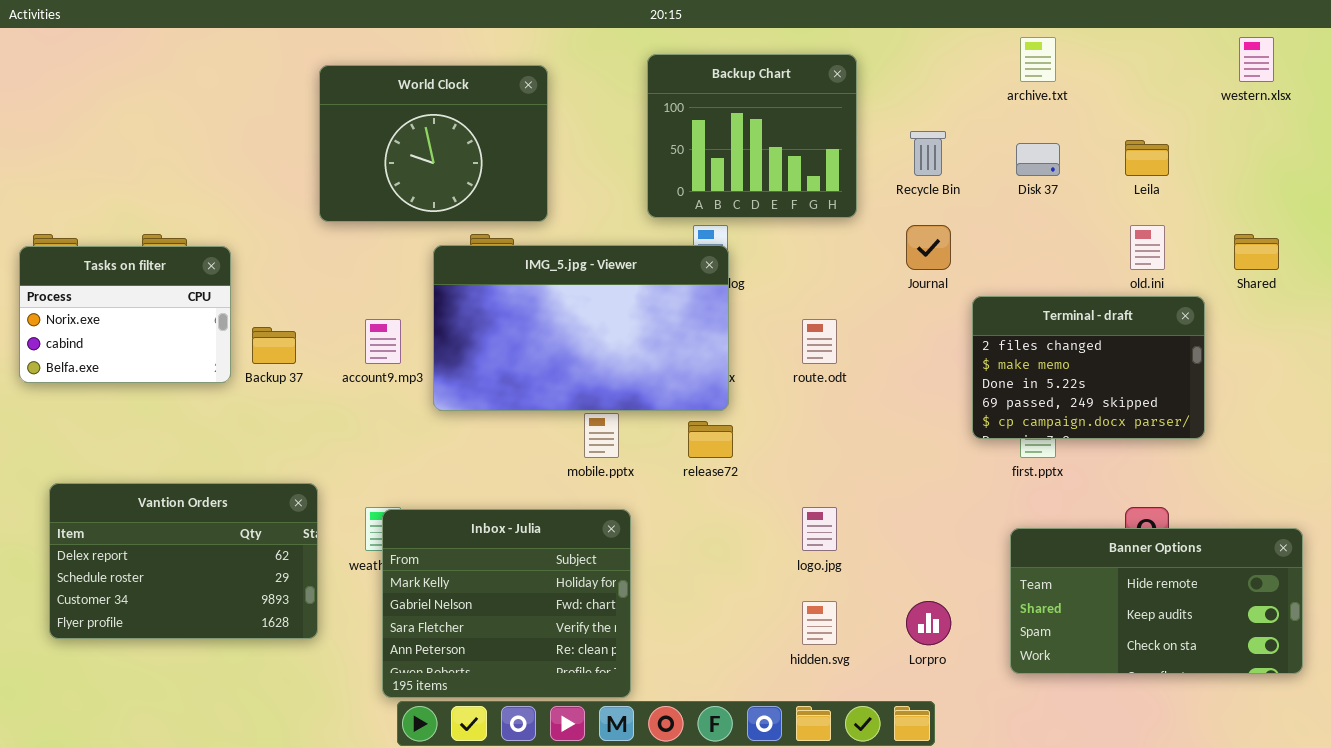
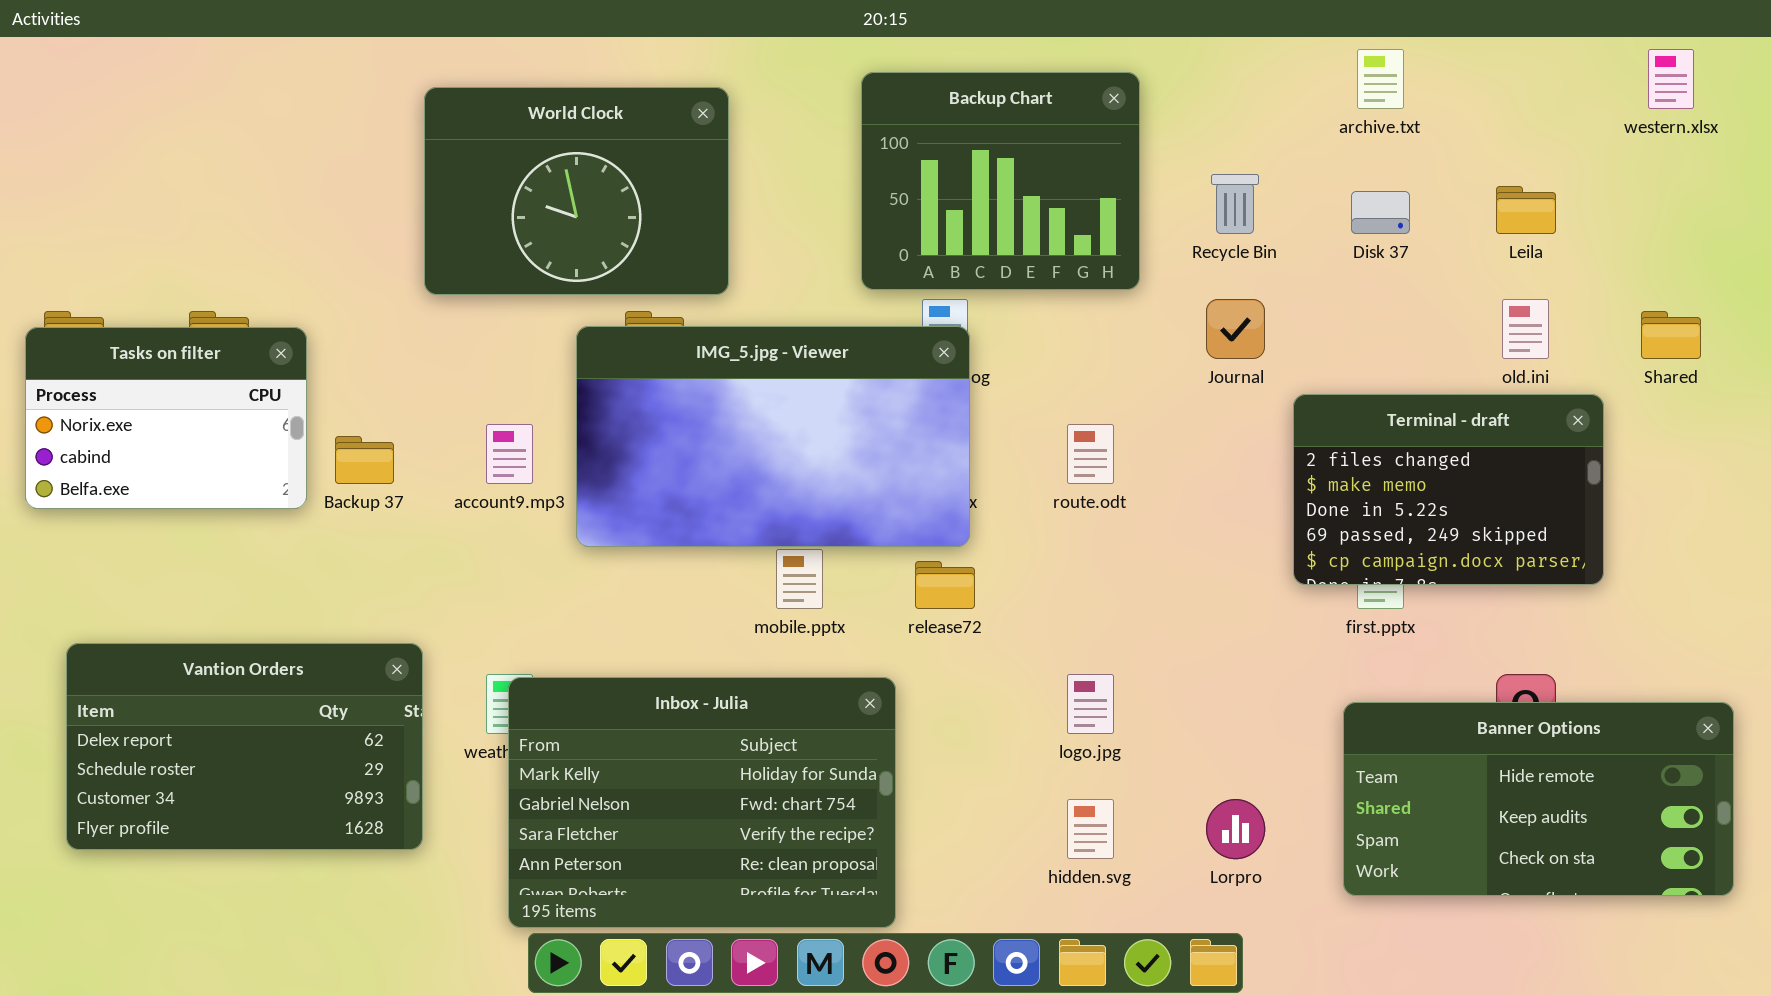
Inbox - Julia: [382,509,631,698] -> [508,677,896,928], resized

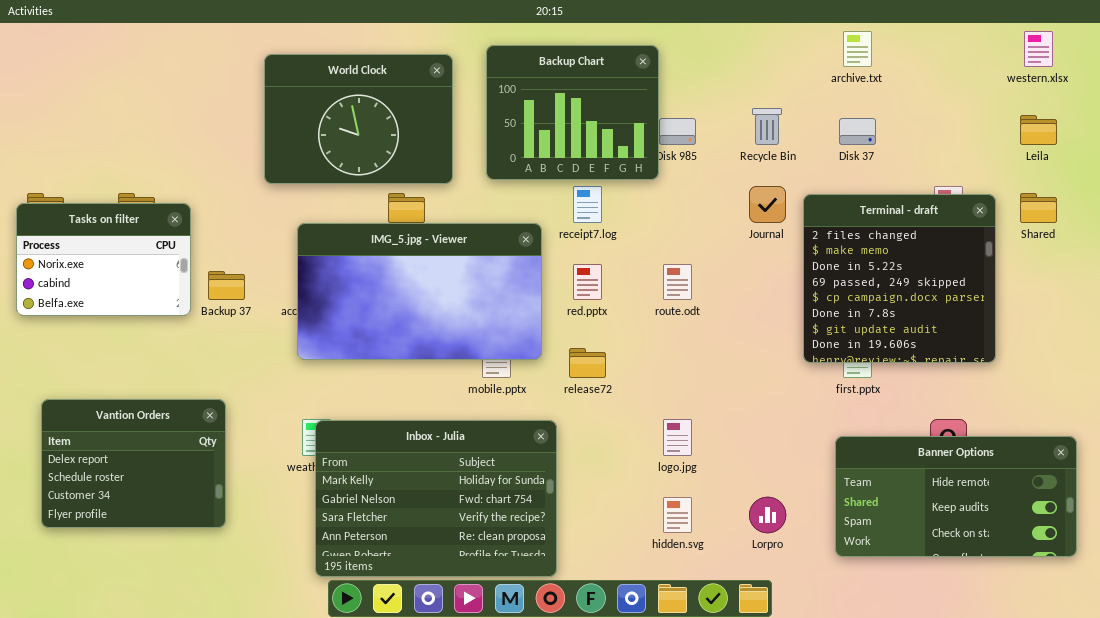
Backup Chart: [861,72,1140,290] -> [486,45,659,180], moved
Leila: [1496,186,1556,234] -> [1020,115,1057,145], moved
IMG_5.jpg - Viewer: [576,326,970,547] -> [297,223,542,360], moved
Terminal - draft: [1293,394,1604,585] -> [803,194,996,363], resized
Vantion Orders: [66,643,423,850] -> [41,399,226,528], resized

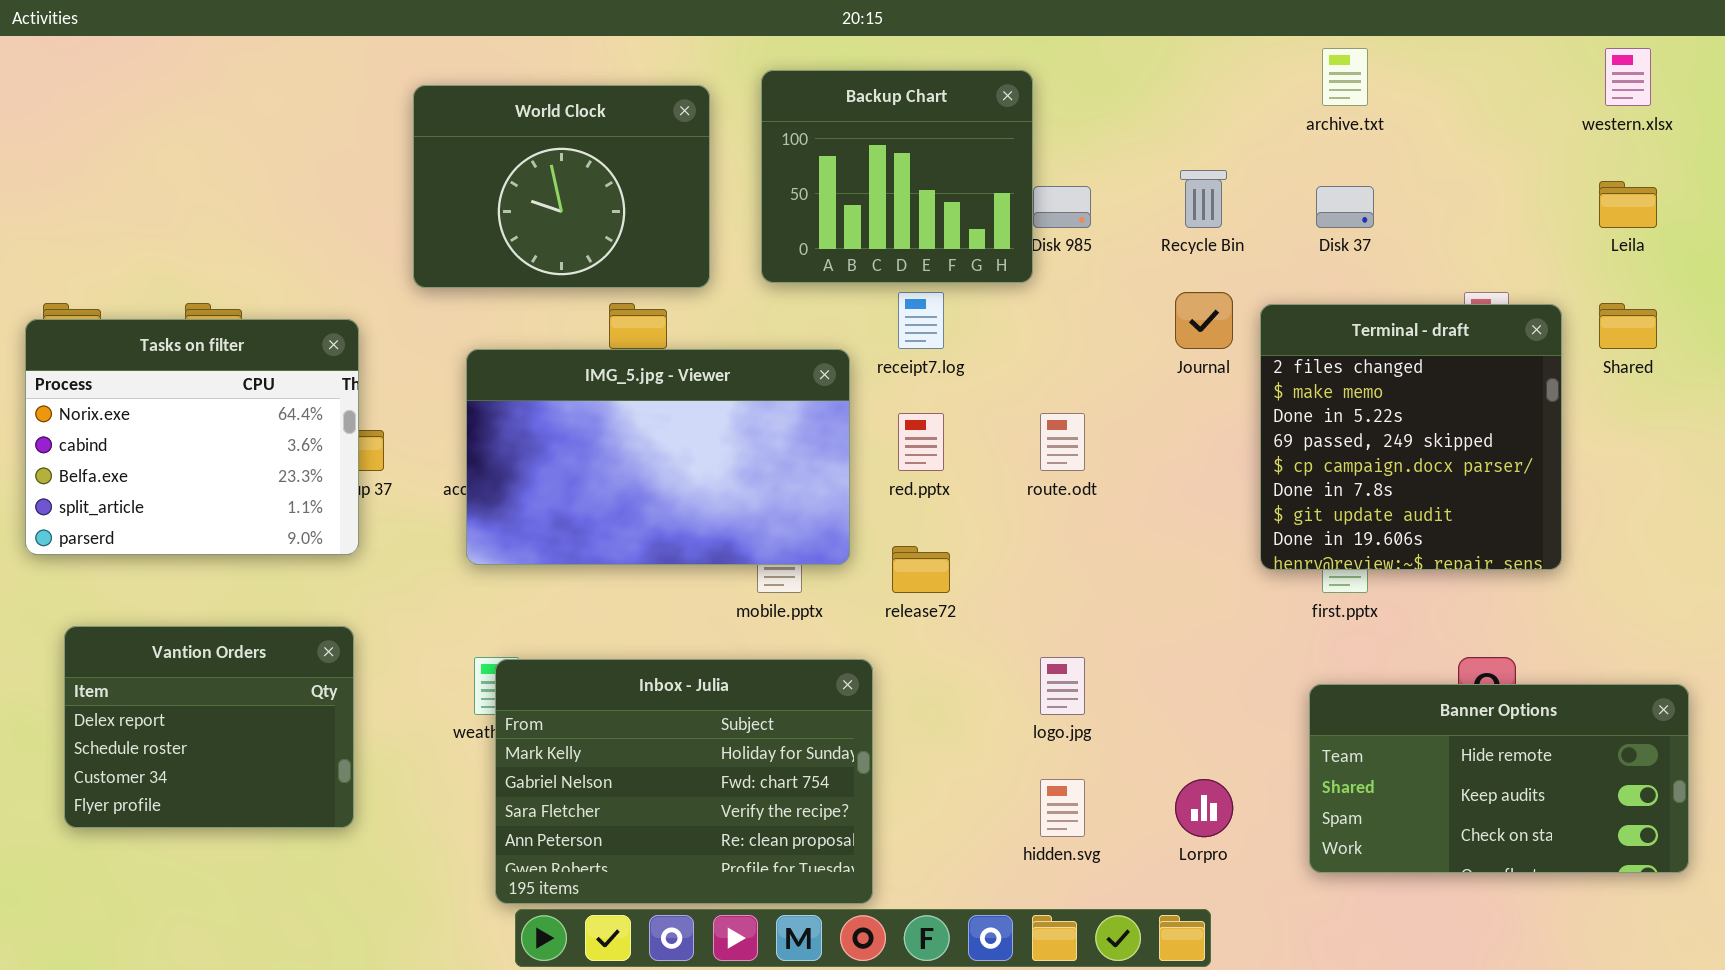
Tasks on filter: [16,203,191,316] -> [25,319,359,555], resized

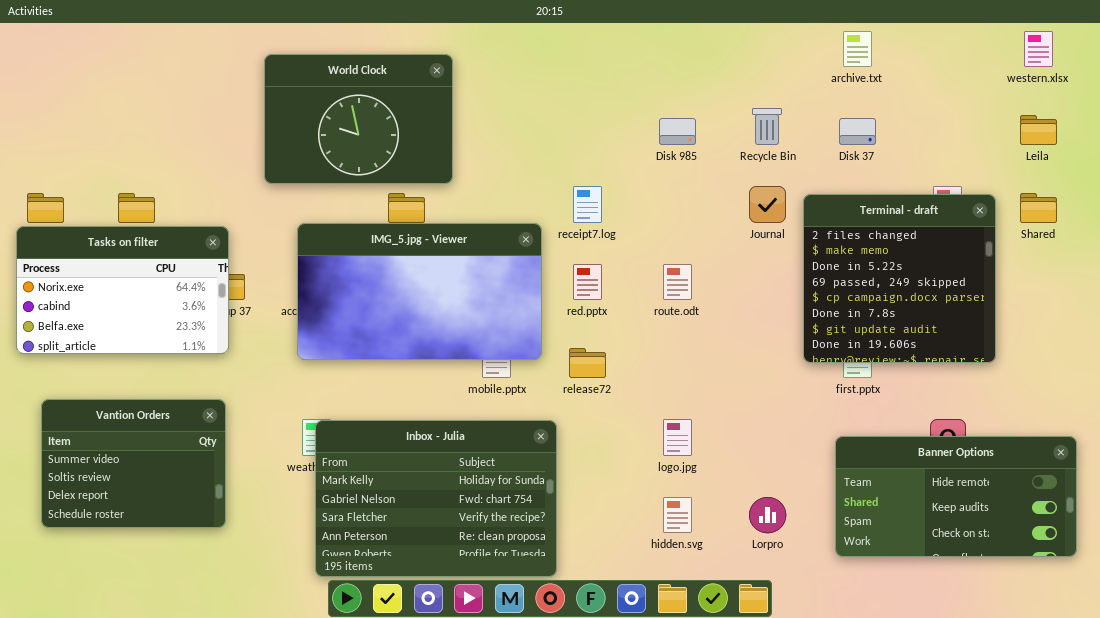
Backup Chart: [761,70,1033,283] -> none, closed
Tasks on filter: [25,319,359,555] -> [16,226,229,354], resized
Vantion Orders: [64,626,354,828] -> [41,399,226,528], scrolled up 2 rows

